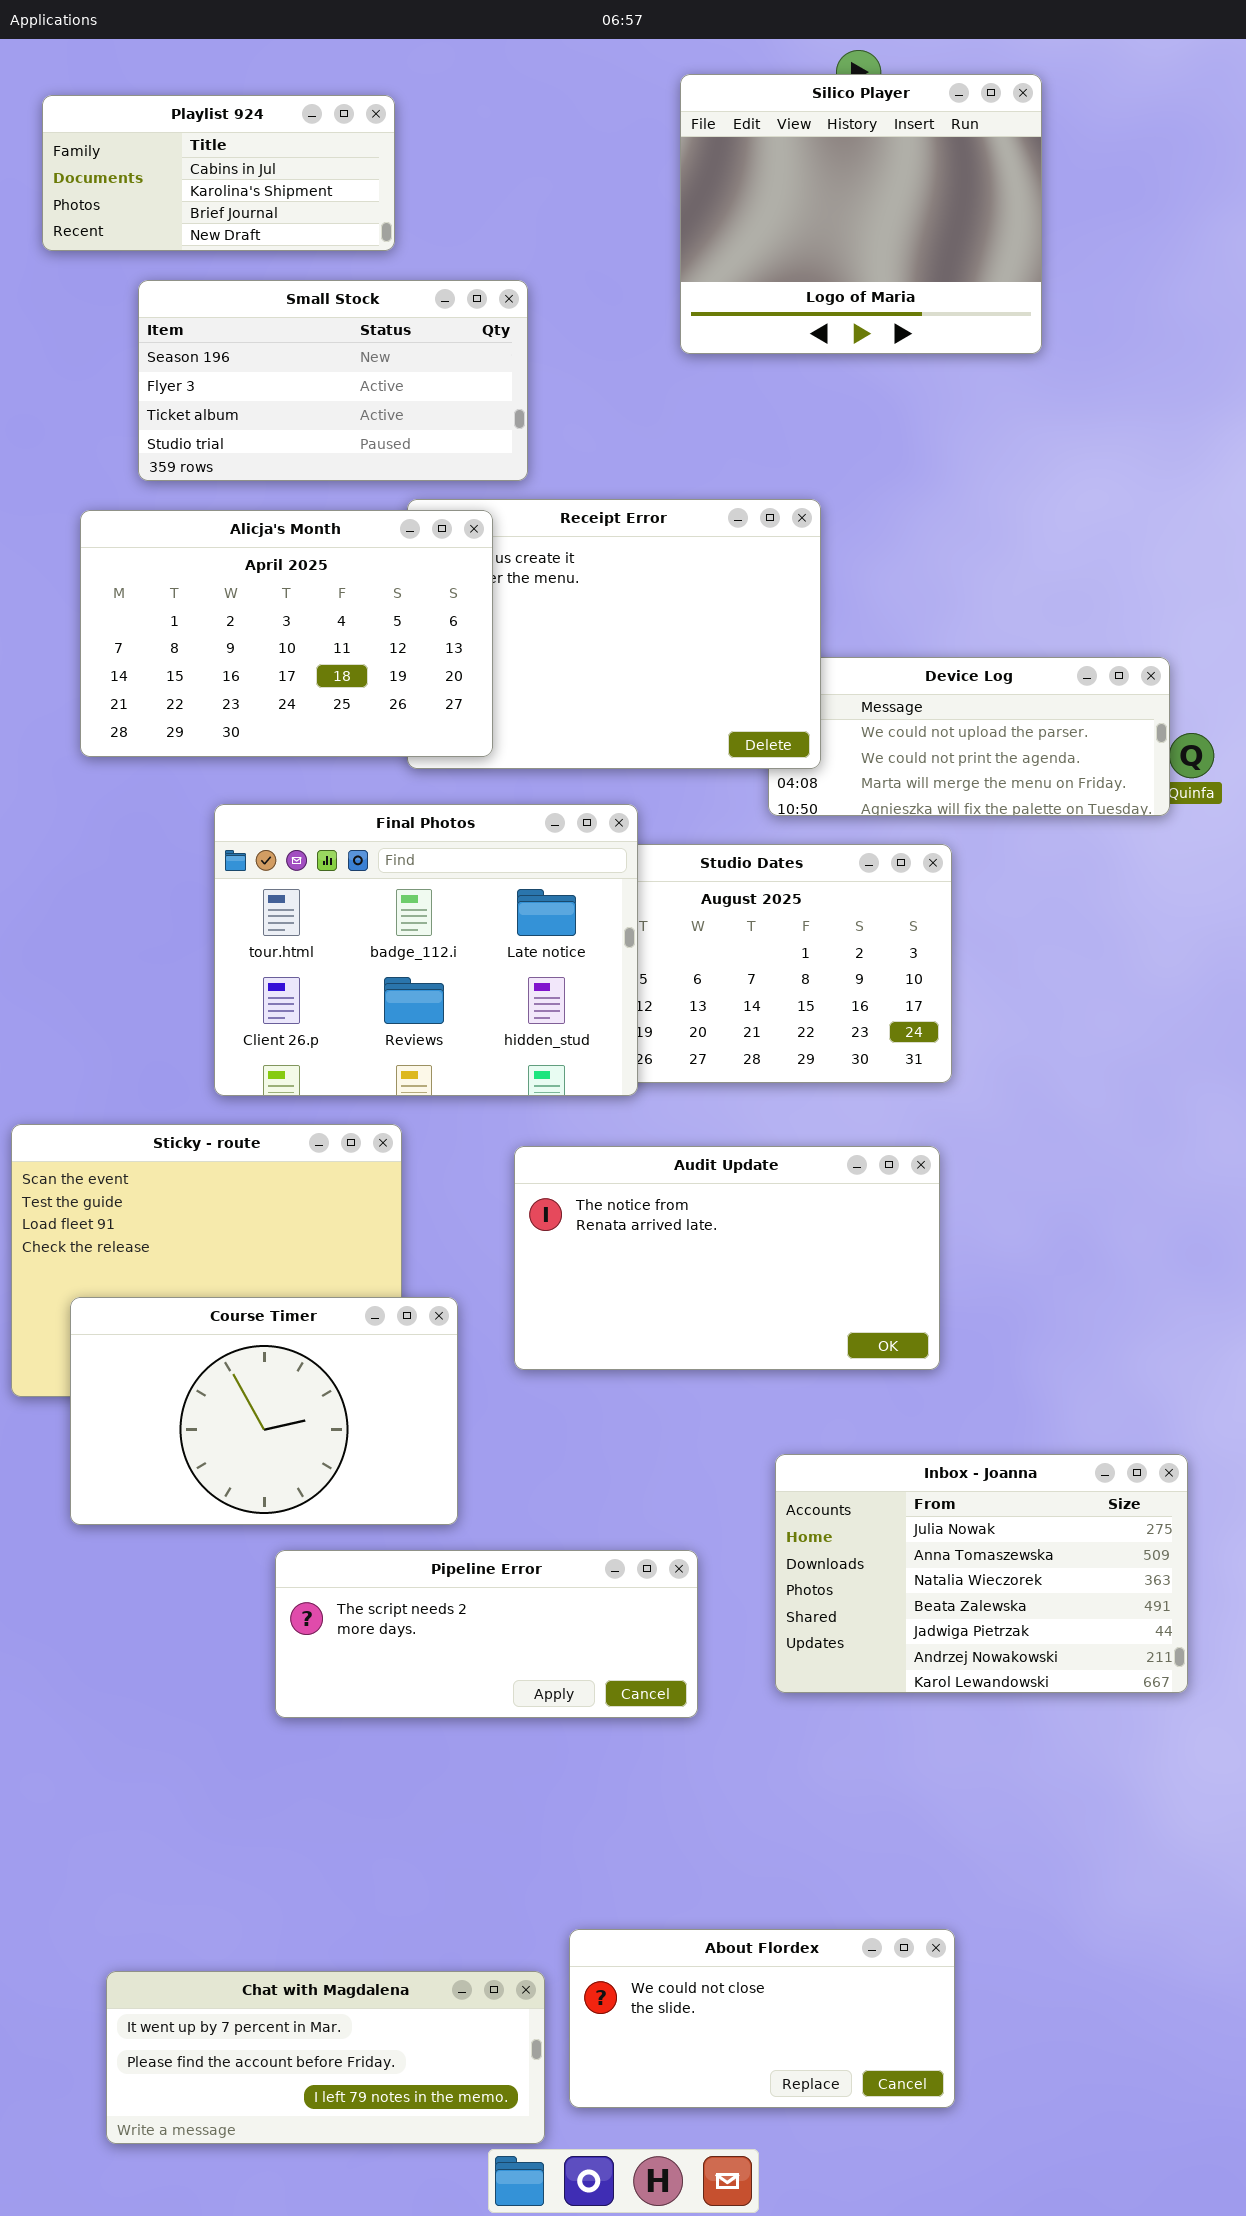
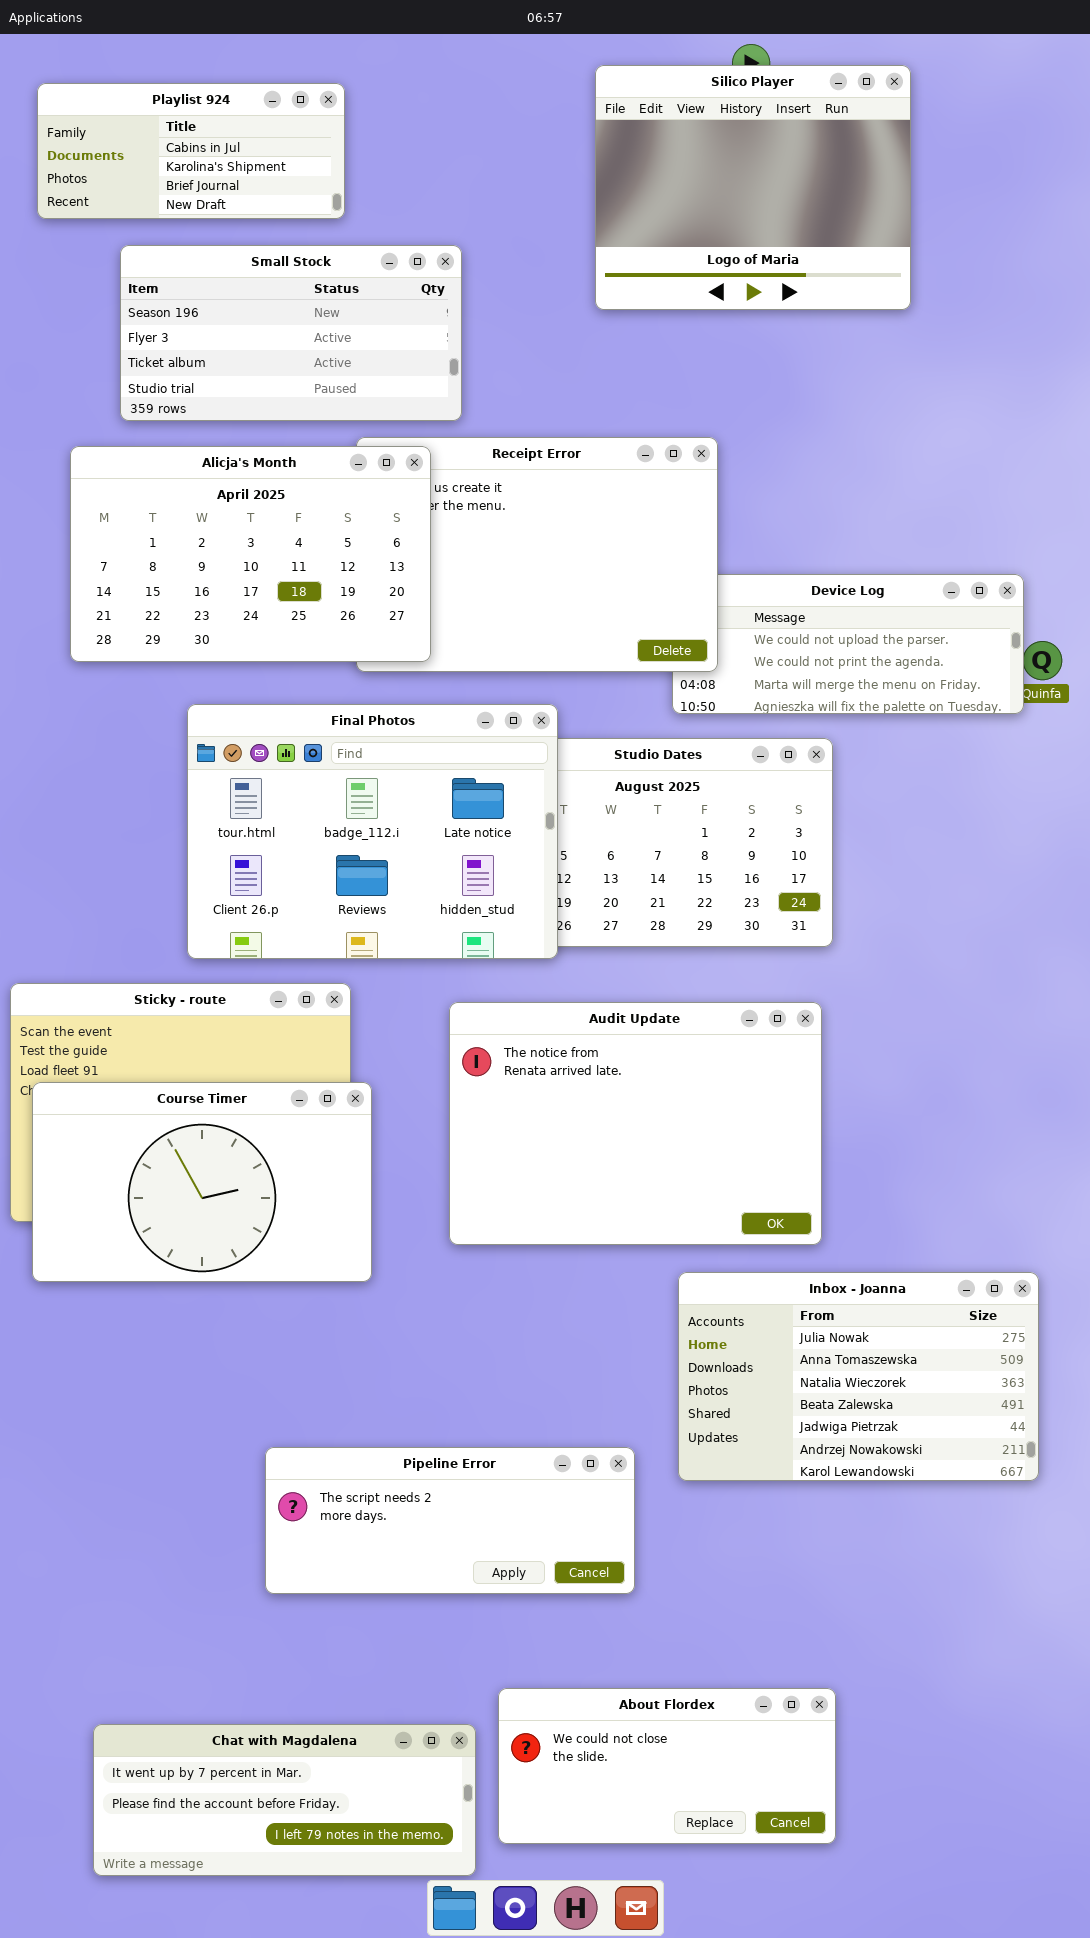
Audit Update: [514,1146,940,1370] -> [449,1002,822,1245], resized
Course Timer: [70,1297,458,1525] -> [32,1082,372,1282], moved
Pipeline Error: [275,1550,698,1718] -> [265,1447,635,1594], moved

